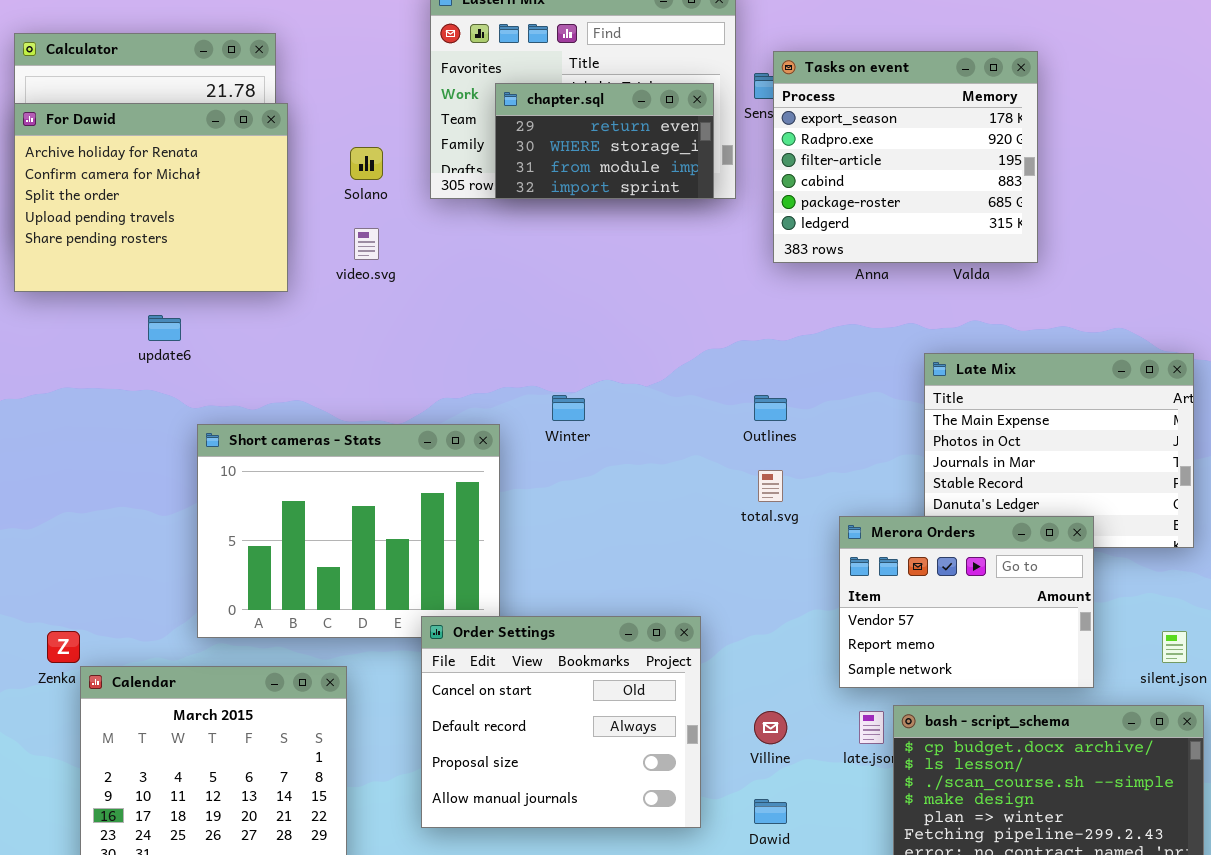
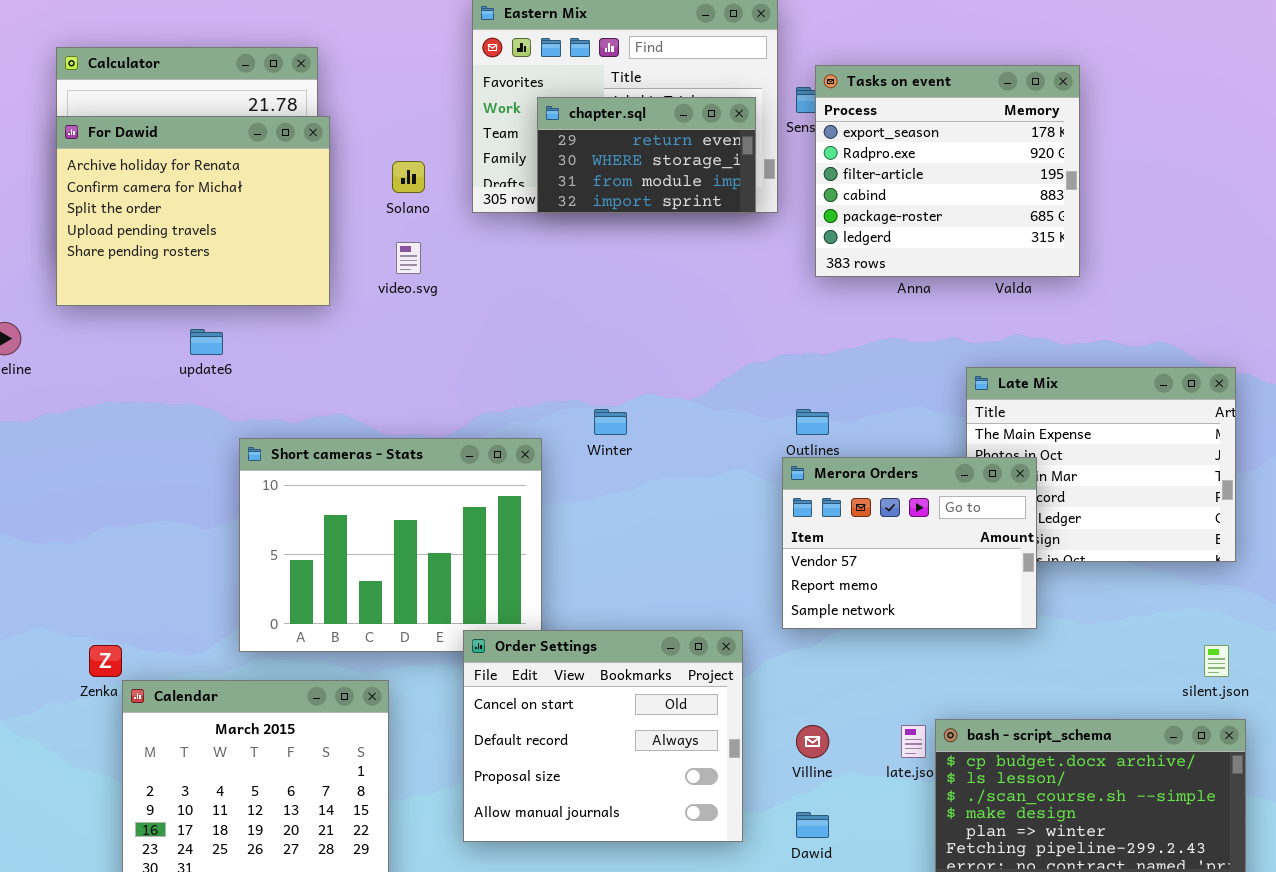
Merora Orders: [839,516,1094,688] -> [782,457,1037,629], moved

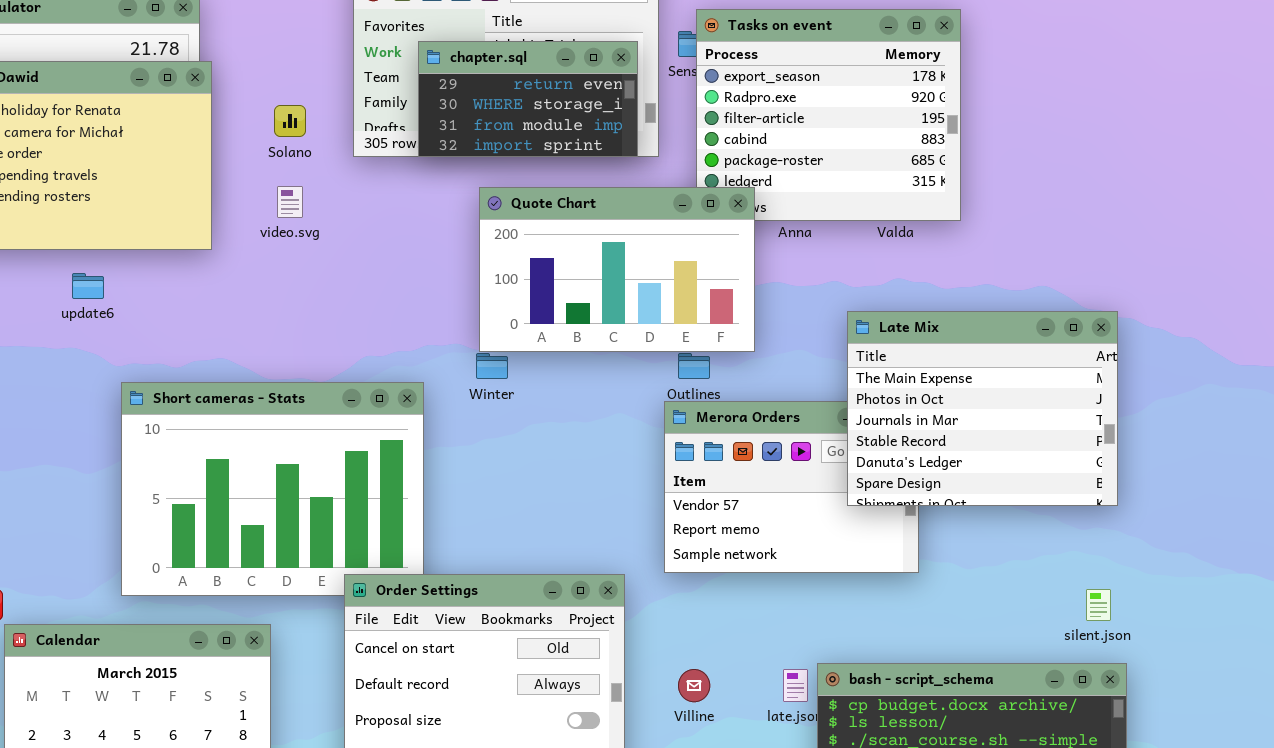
Quote Chart: none -> [479,187,755,352], opened
Late Mix: [966,367,1236,562] -> [847,311,1118,506], raised

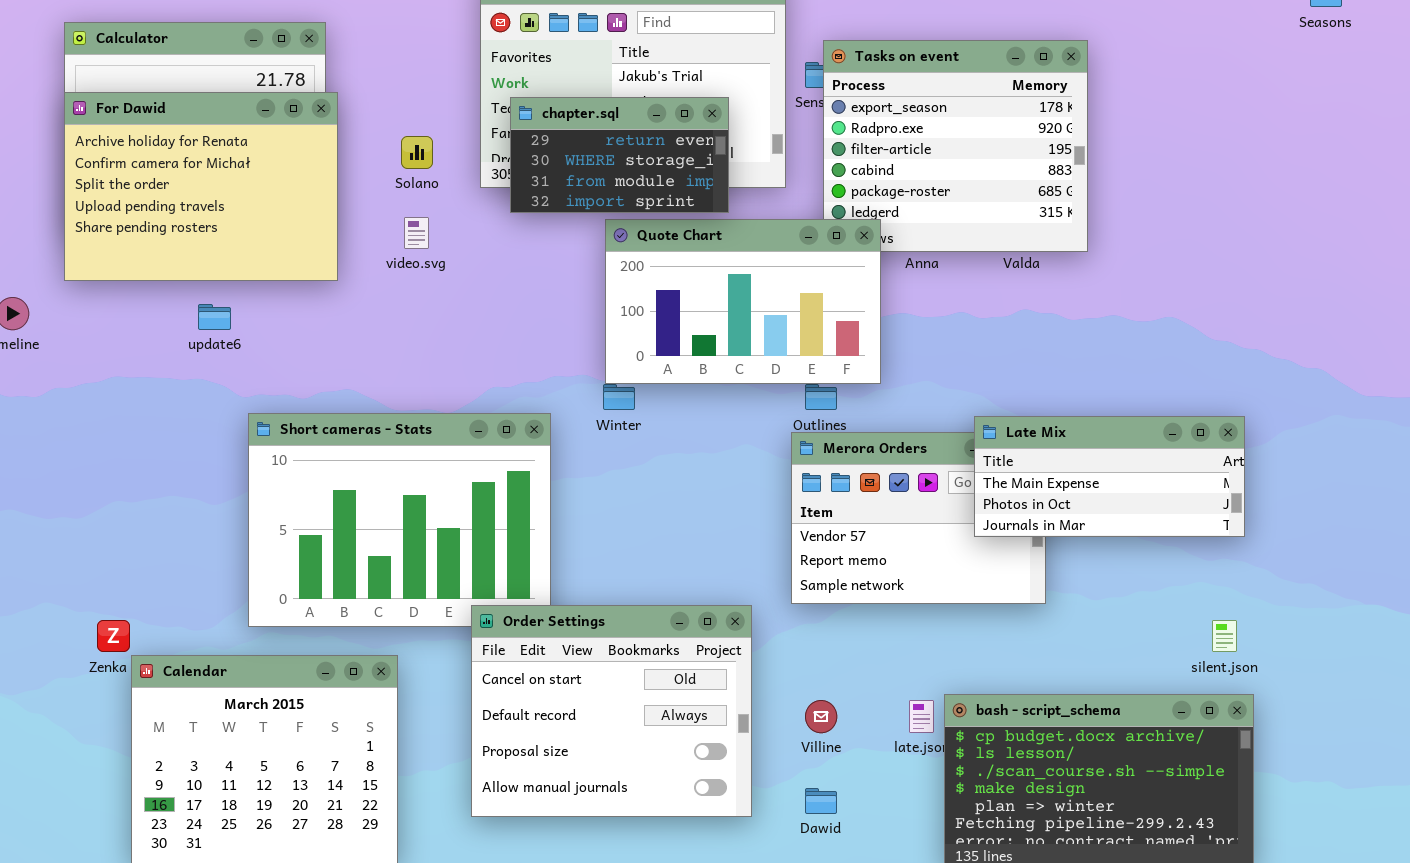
chapter.sql: [418,41,638,157] -> [510,97,729,213], moved
Late Mix: [847,311,1118,506] -> [974,416,1245,537], resized

